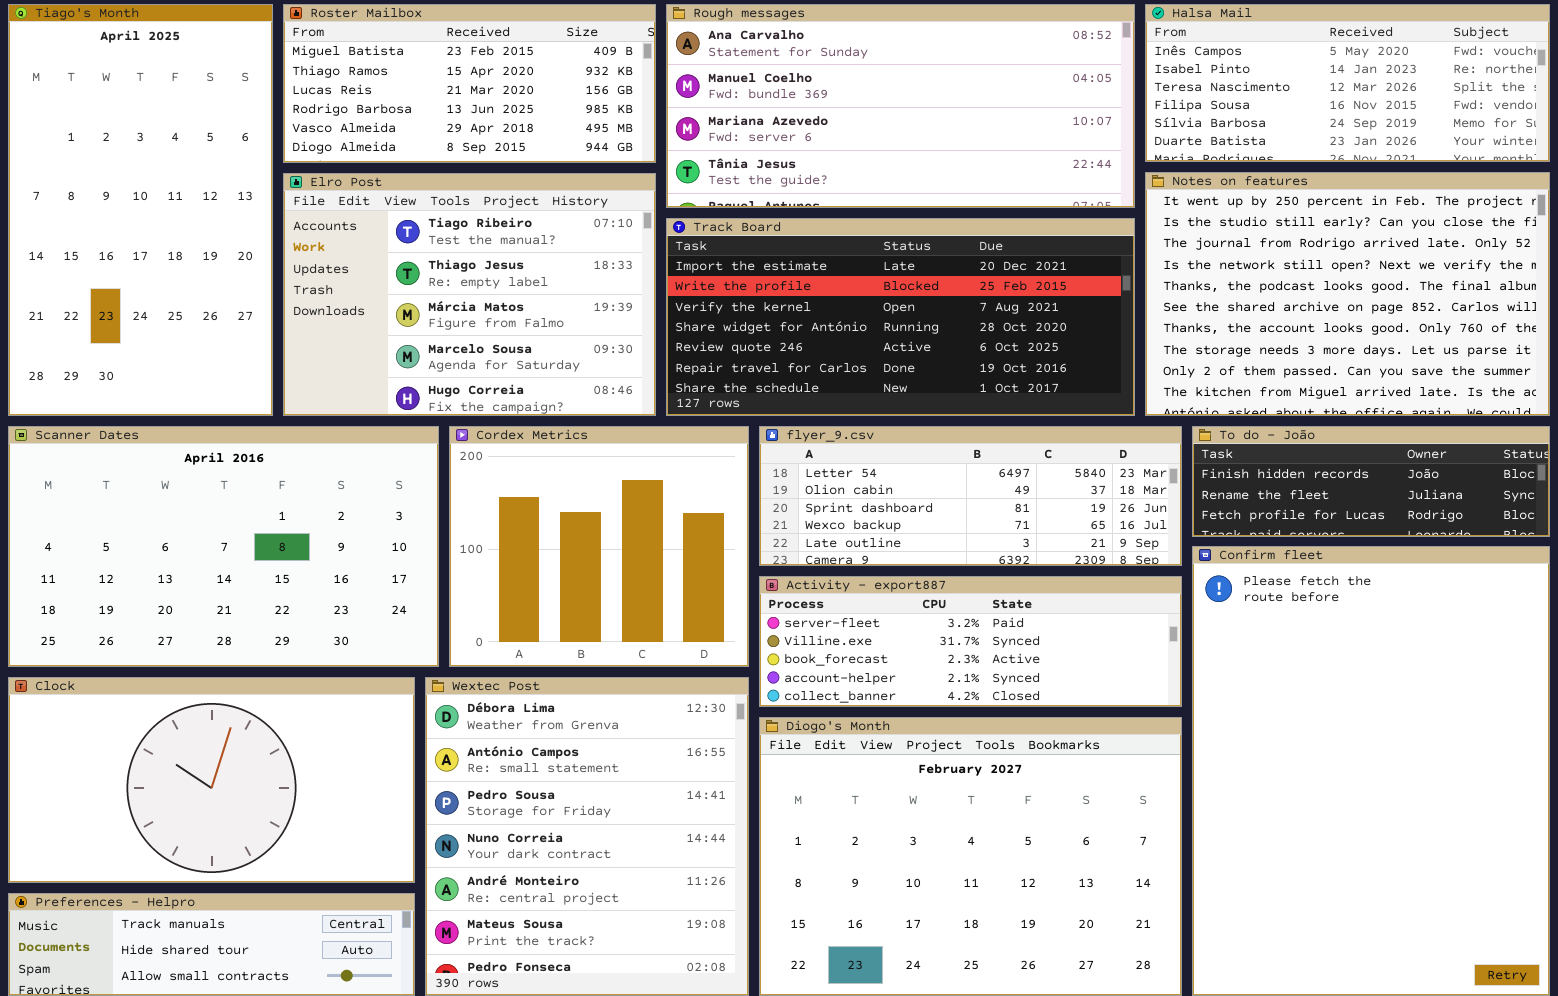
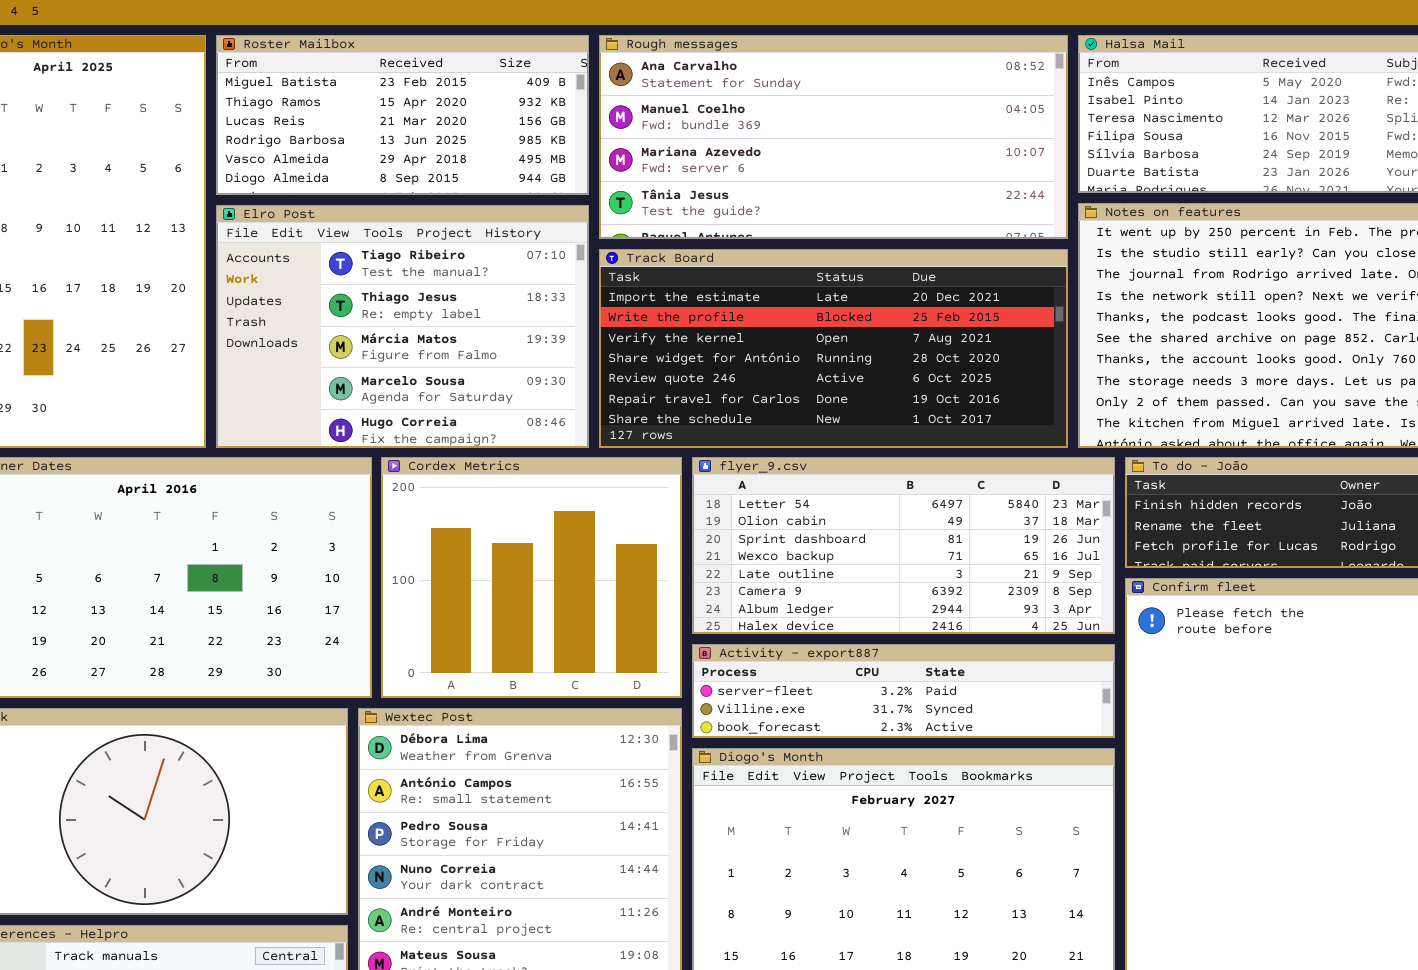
flyer_9.csv: [759,426,1182,566] -> [692,457,1115,634], resized
Activity - export887: [759,576,1182,707] -> [692,644,1115,738], resized

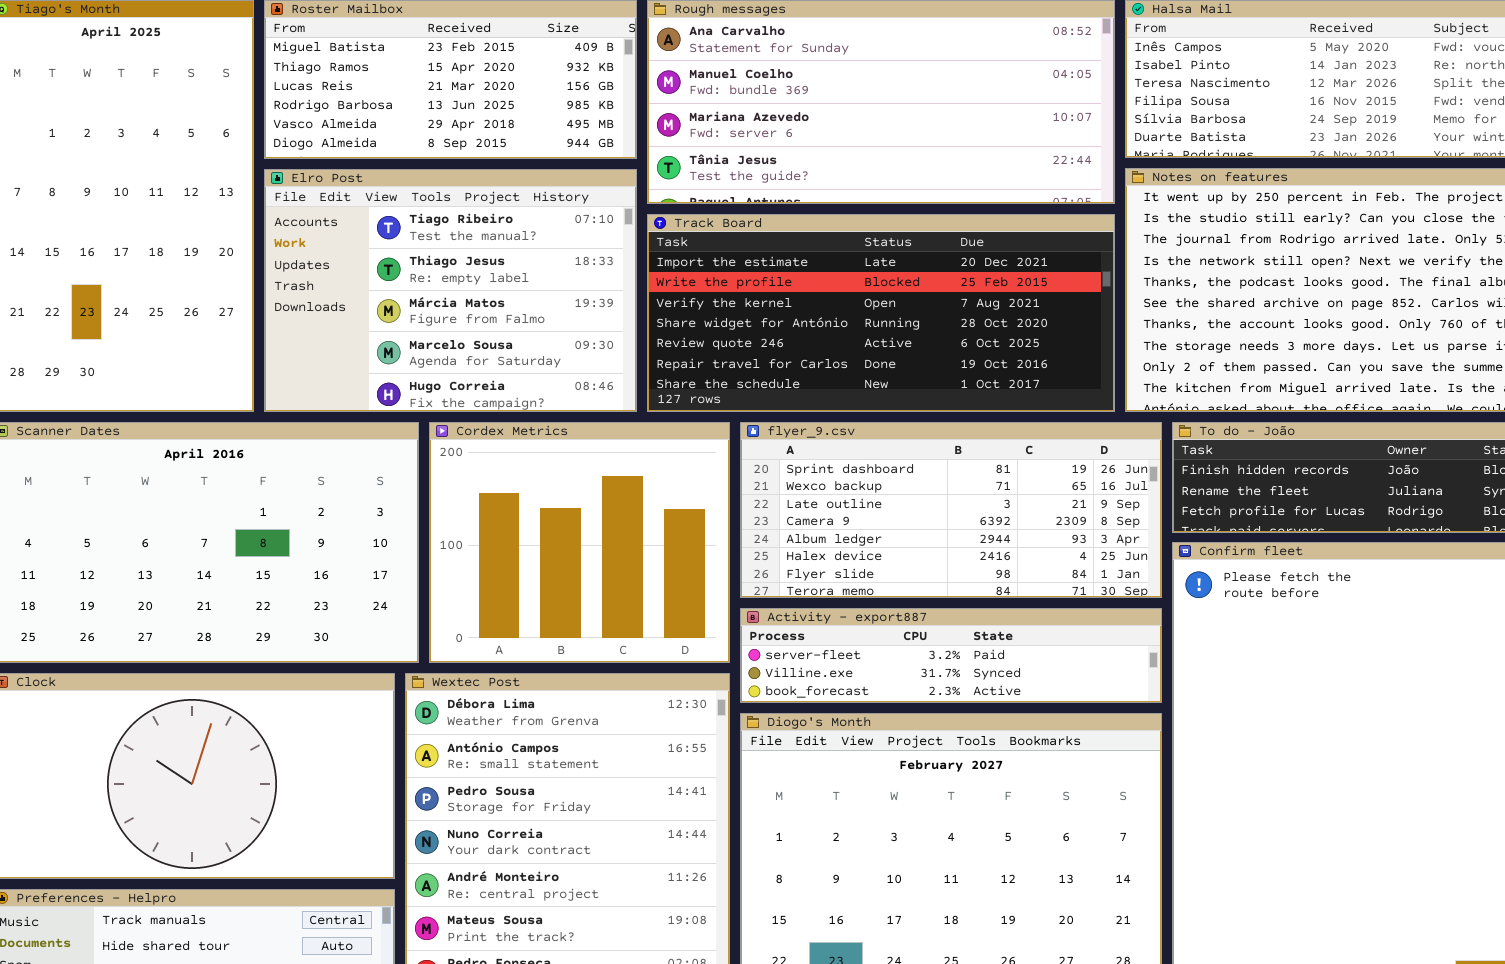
flyer_9.csv: [692,457,1115,634] -> [740,422,1162,598], scrolled down 2 rows

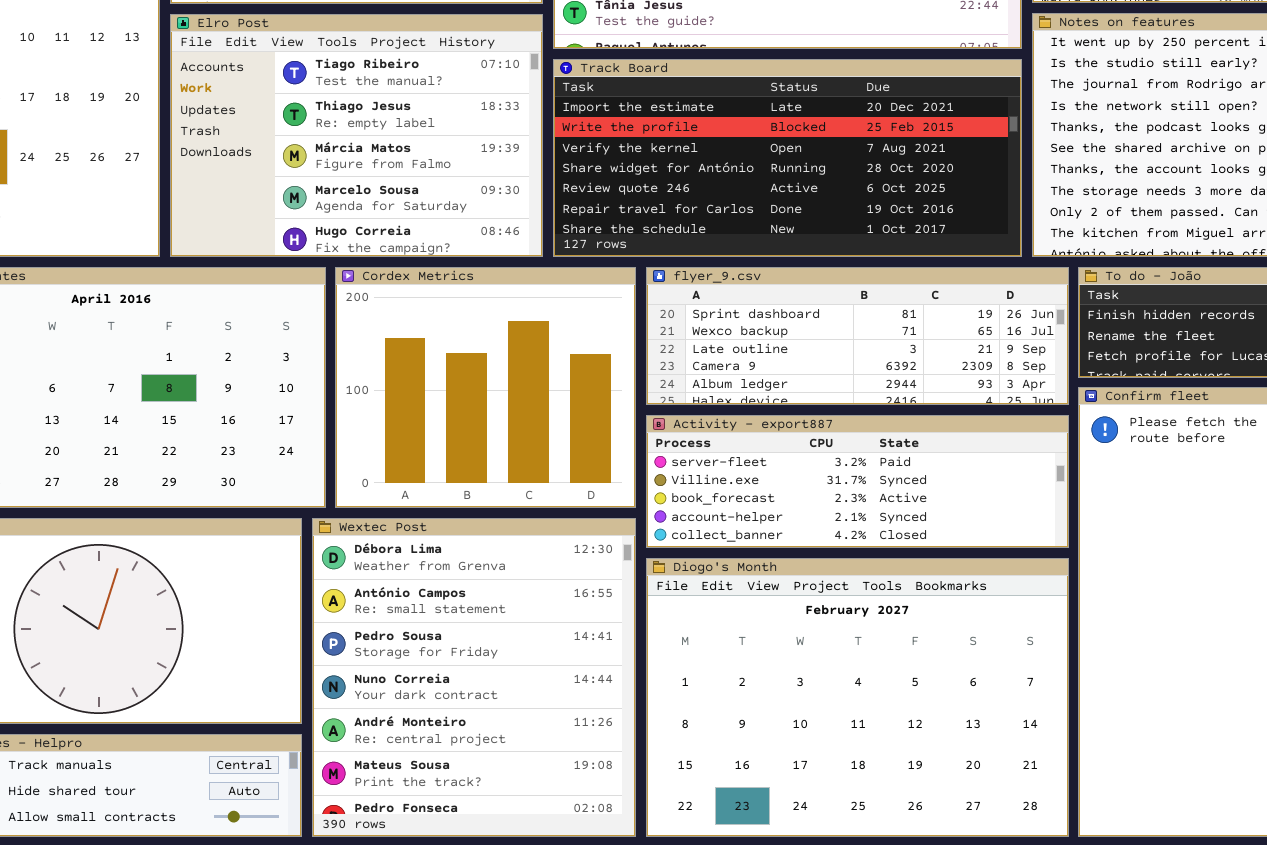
flyer_9.csv: [740,422,1162,598] -> [646,267,1069,405], resized
Activity - export887: [740,608,1162,703] -> [646,415,1069,548], resized

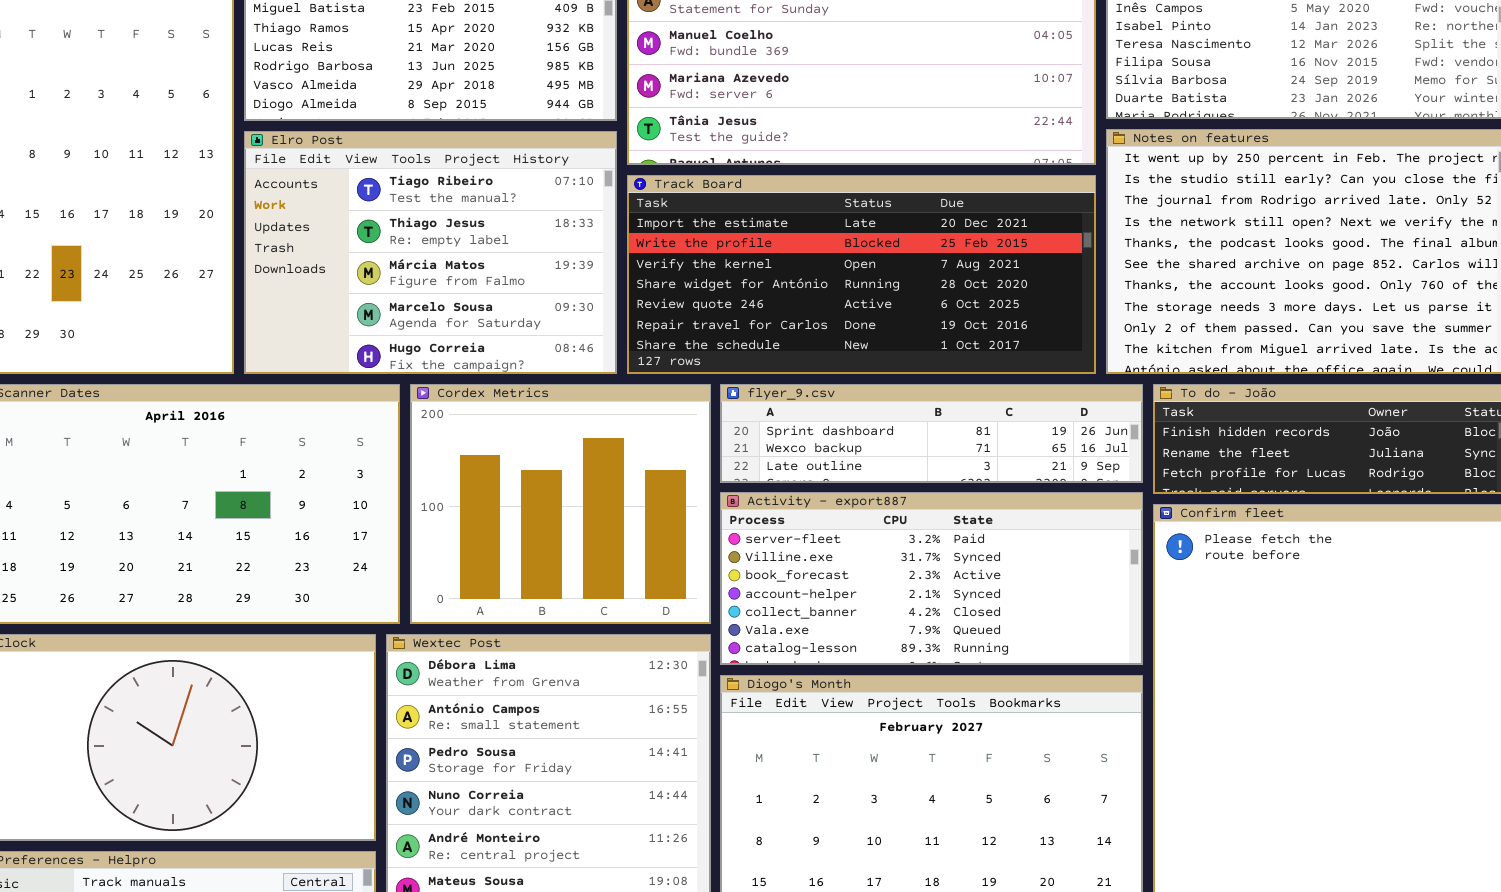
flyer_9.csv: [646,267,1069,405] -> [720,384,1143,483], resized
Activity - export887: [646,415,1069,548] -> [720,492,1143,665], resized

